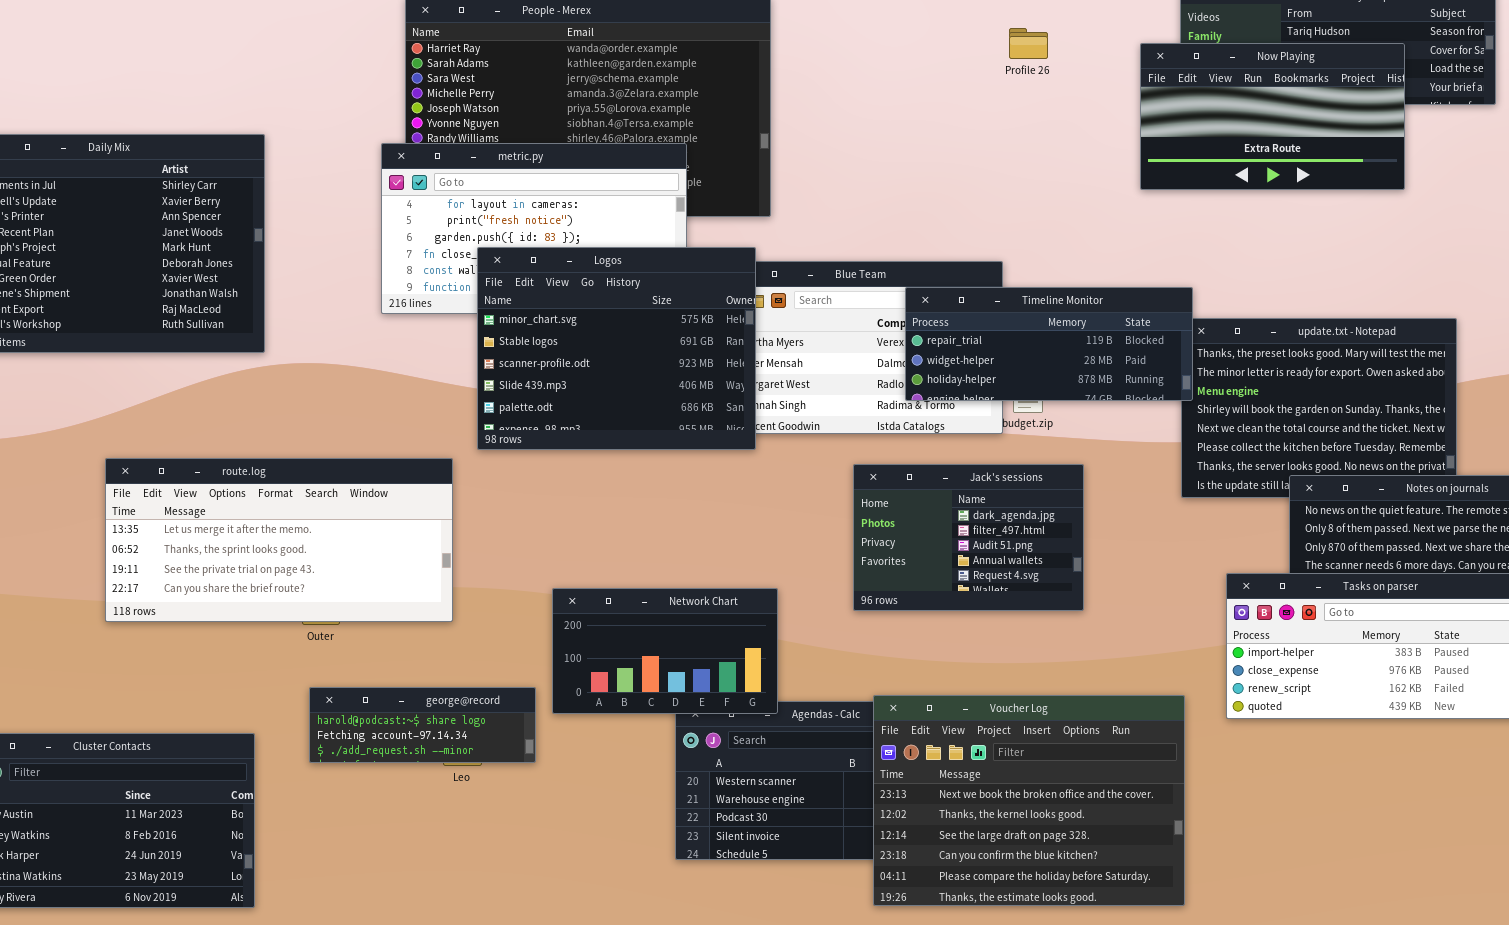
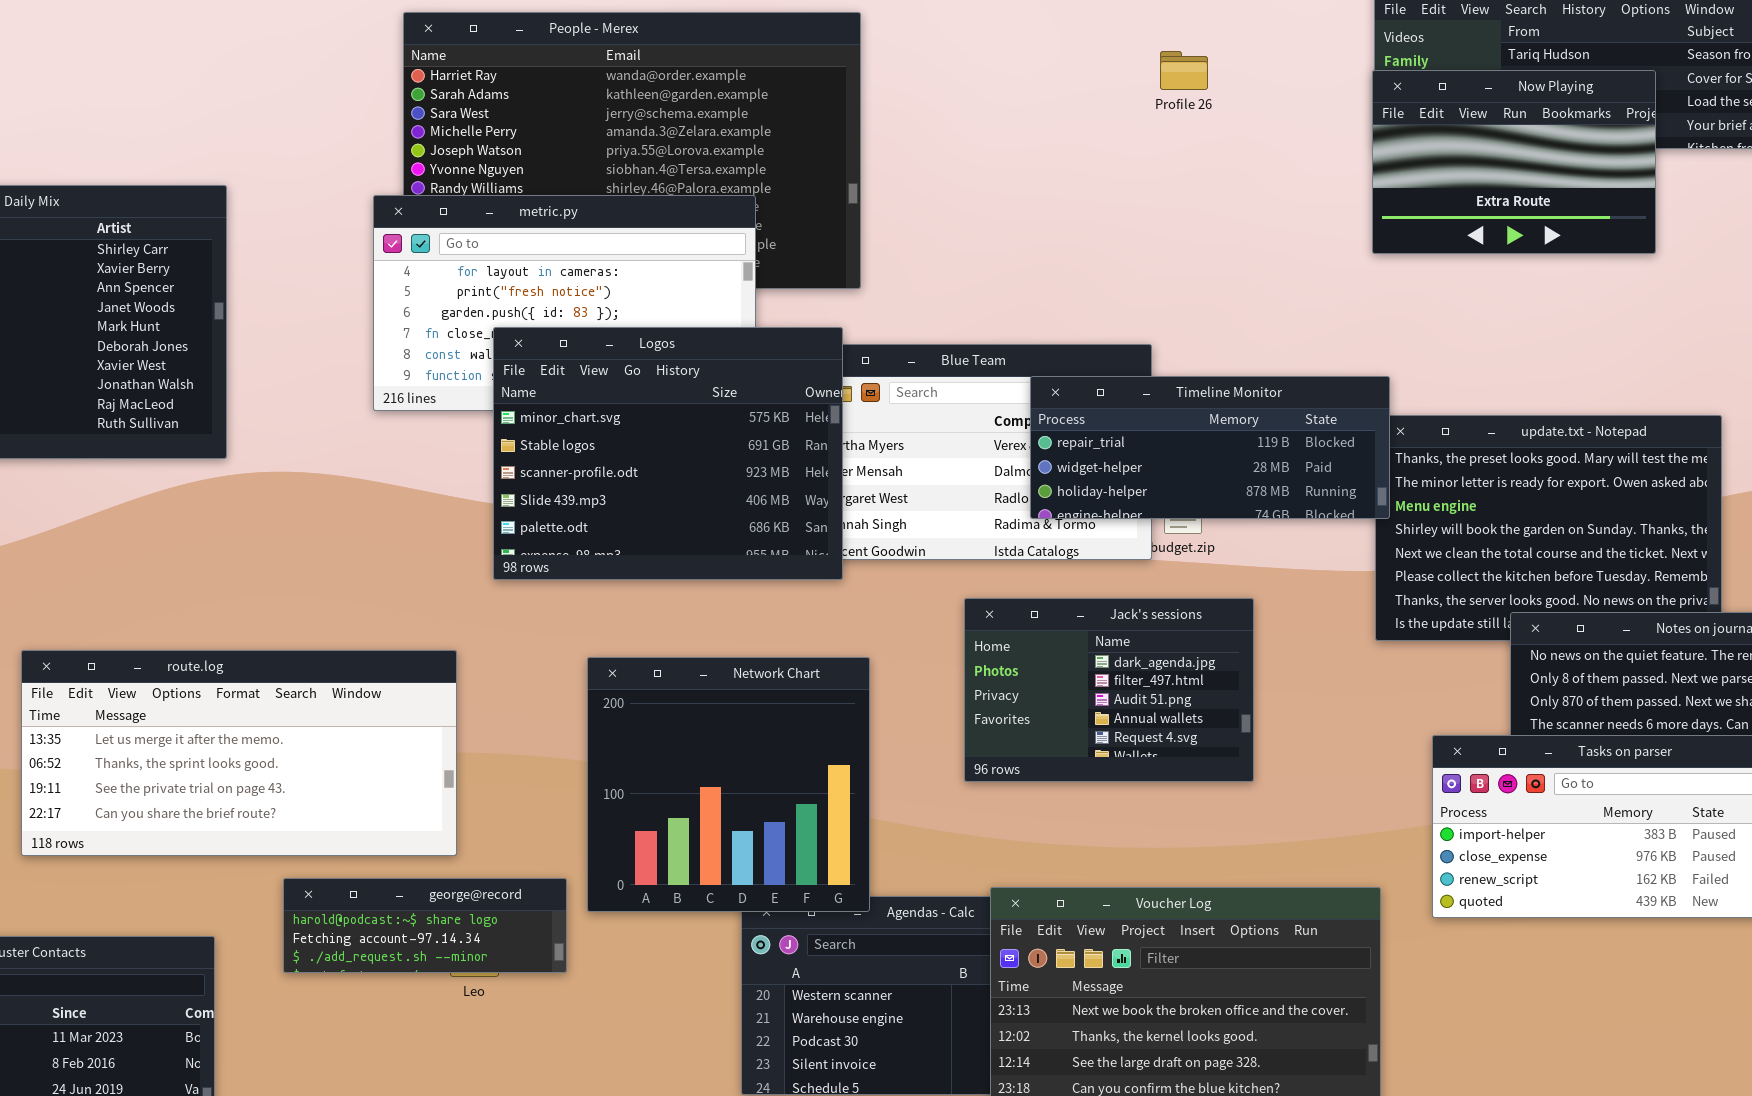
Now Playing: [1140,43,1405,190] -> [1372,70,1656,254], resized
route.log: [105,458,453,622] -> [21,650,457,856], moved
Network Chart: [552,588,778,714] -> [587,657,870,912], resized

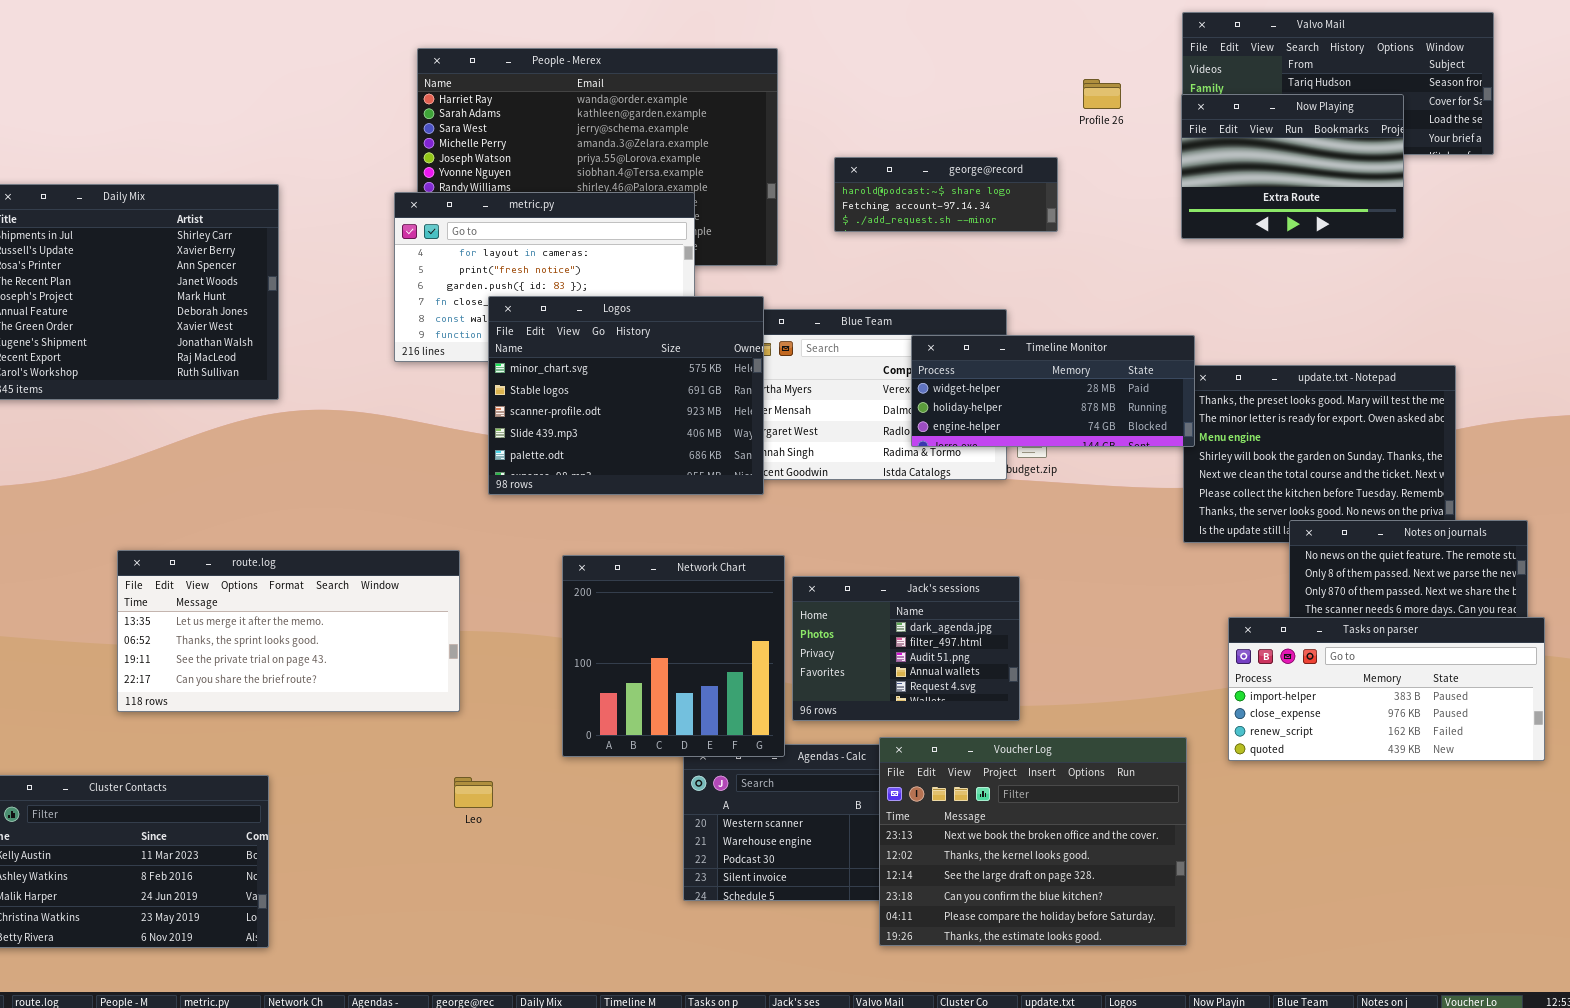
Profile 26: [1160,51,1208,90] -> [1083,79,1121,109], moved
Timeline Monitor: [1030,376,1390,519] -> [911,335,1195,447], scrolled down 1 row
Jack's sessions: [964,598,1254,782] -> [792,576,1020,721], moved
george@record: [283,878,567,973] -> [834,157,1058,232], moved

